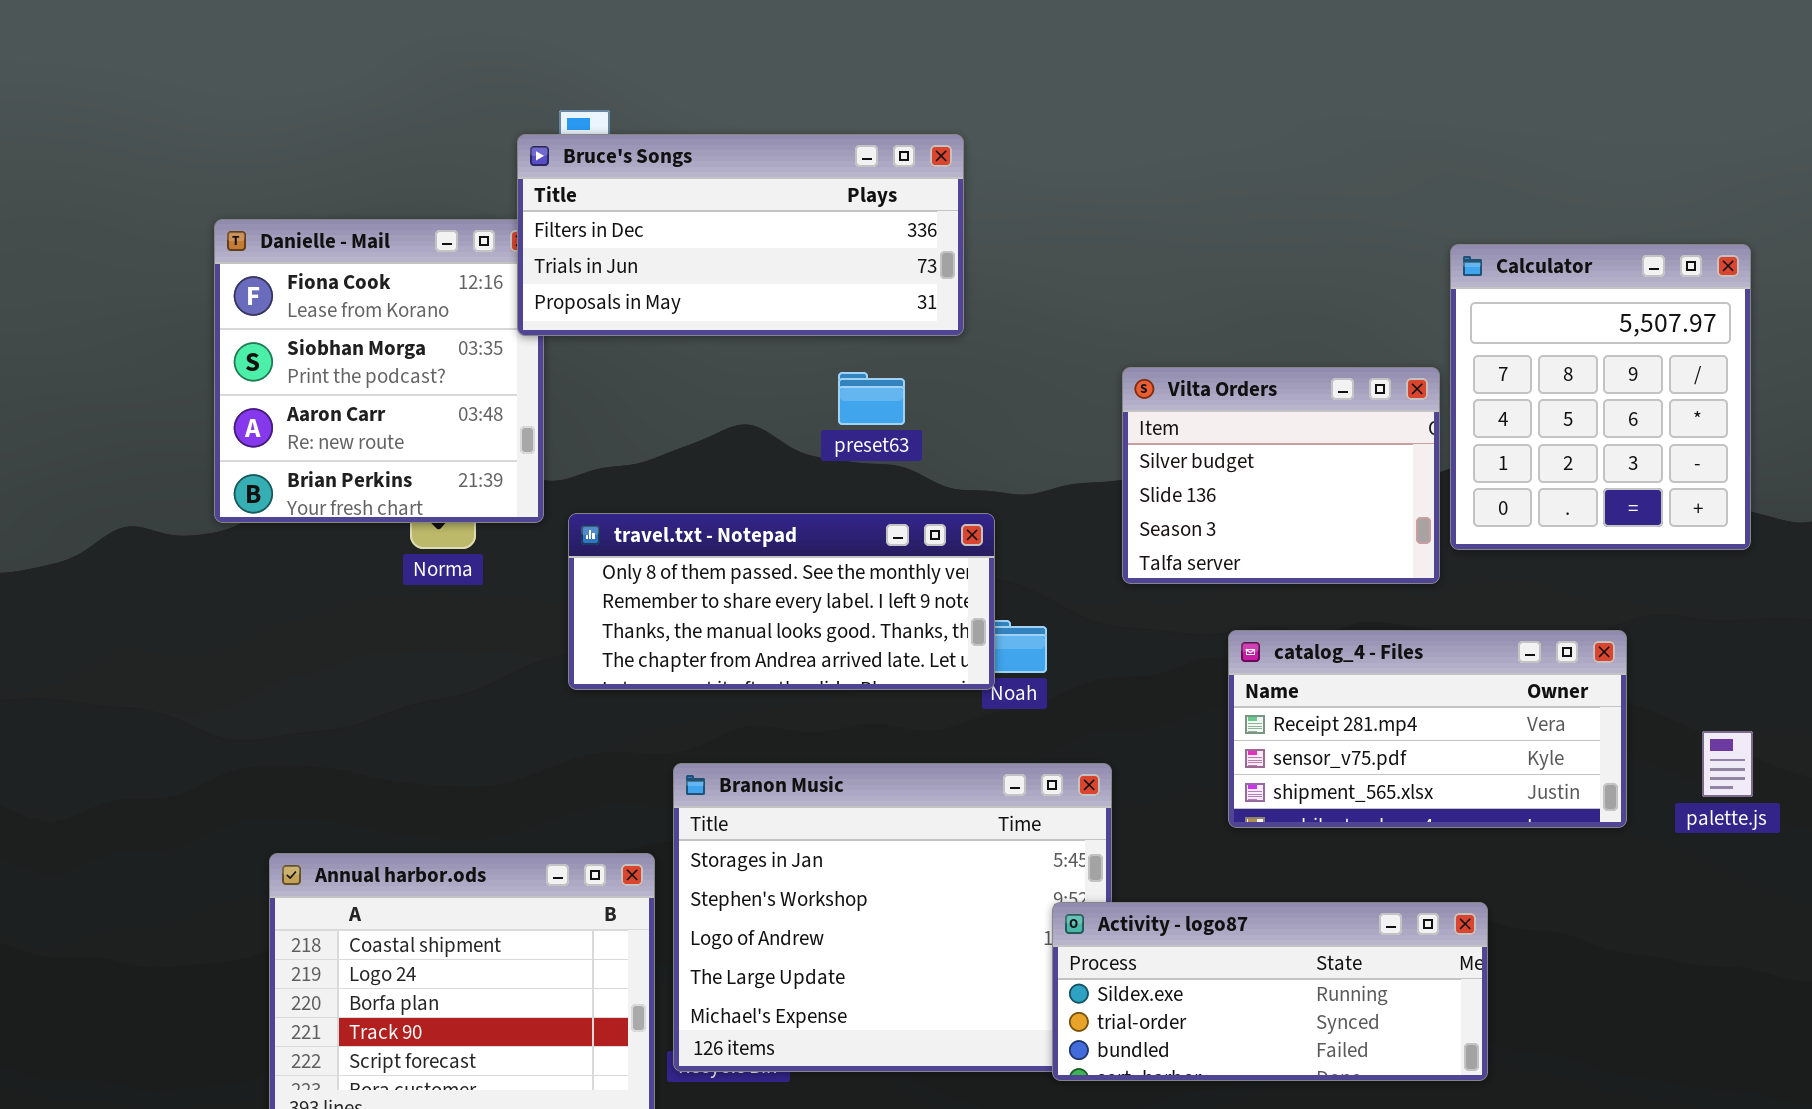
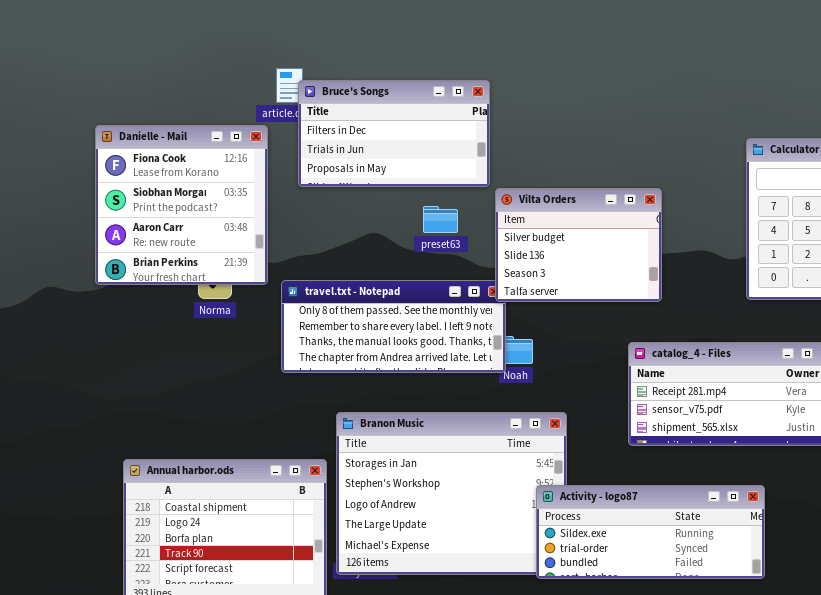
Bruce's Songs: [517,134,964,336] -> [298,80,490,187], resized
Vilta Orders: [1122,367,1440,584] -> [495,188,662,302], moved

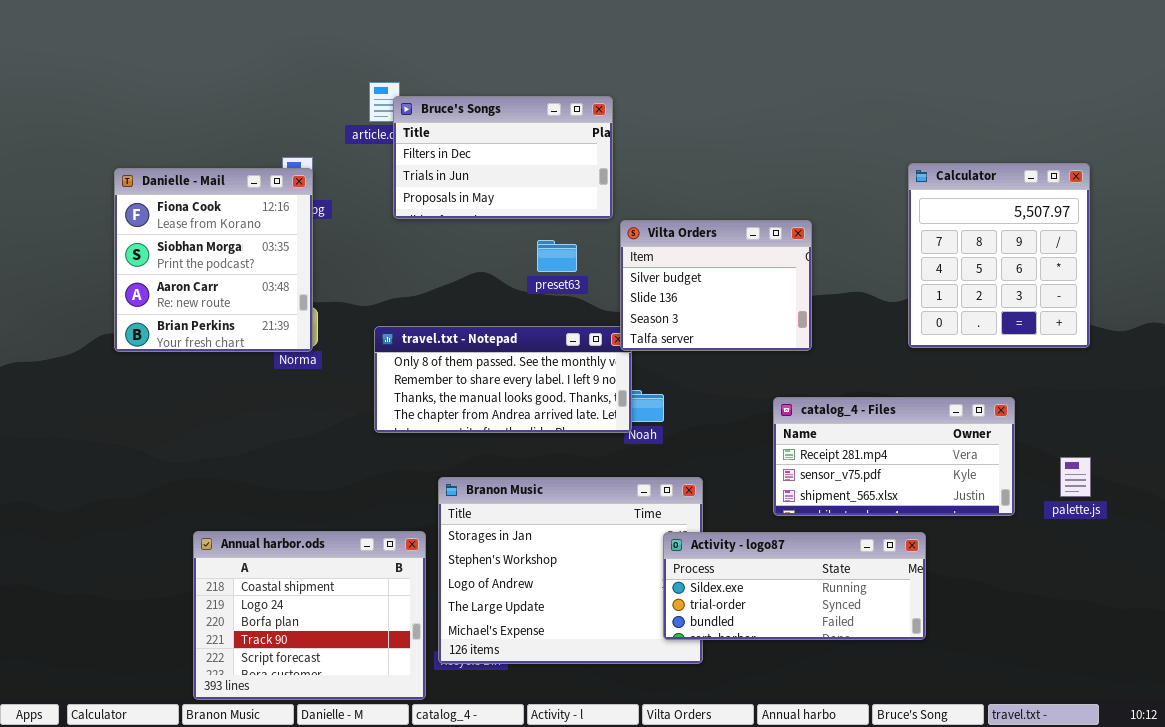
Danielle - Mail: [95,125,268,285] -> [114,168,313,352], moved
Activity - logo87: [536,485,765,579] -> [663,532,926,640], moved

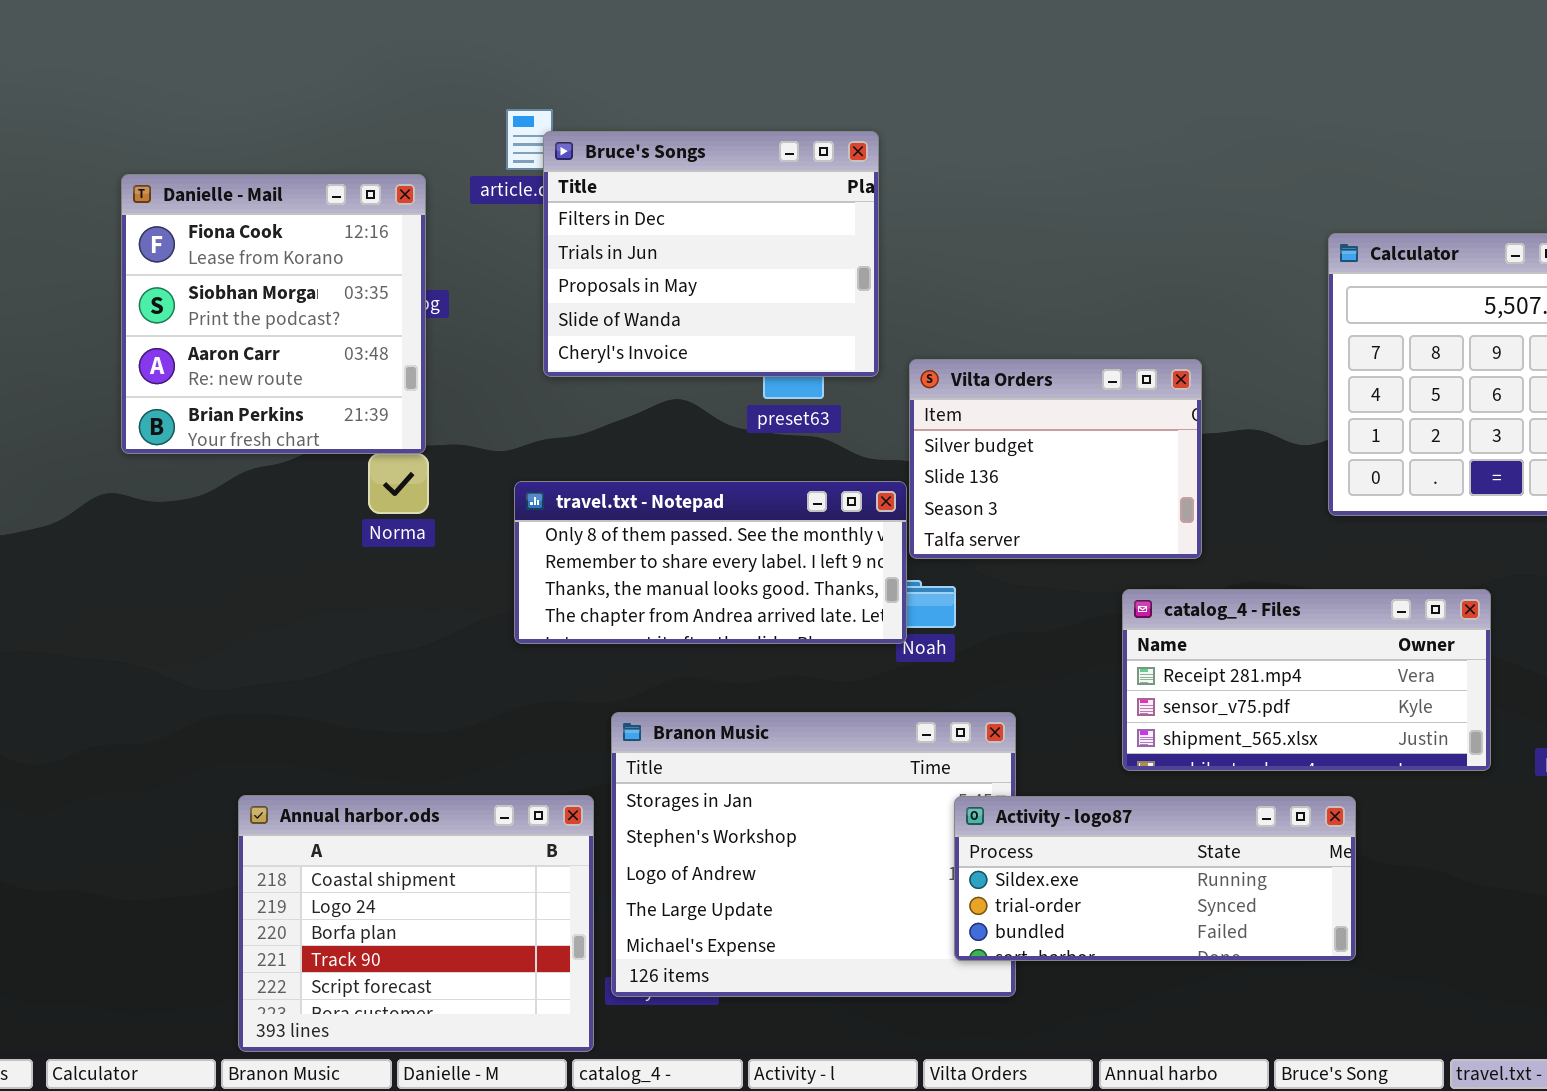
Bruce's Songs: [393,96,613,219] -> [543,131,879,377], resized
Danielle - Mail: [114,168,313,352] -> [121,174,426,454], moved
Vilta Orders: [620,220,812,351] -> [909,359,1202,559], moved

